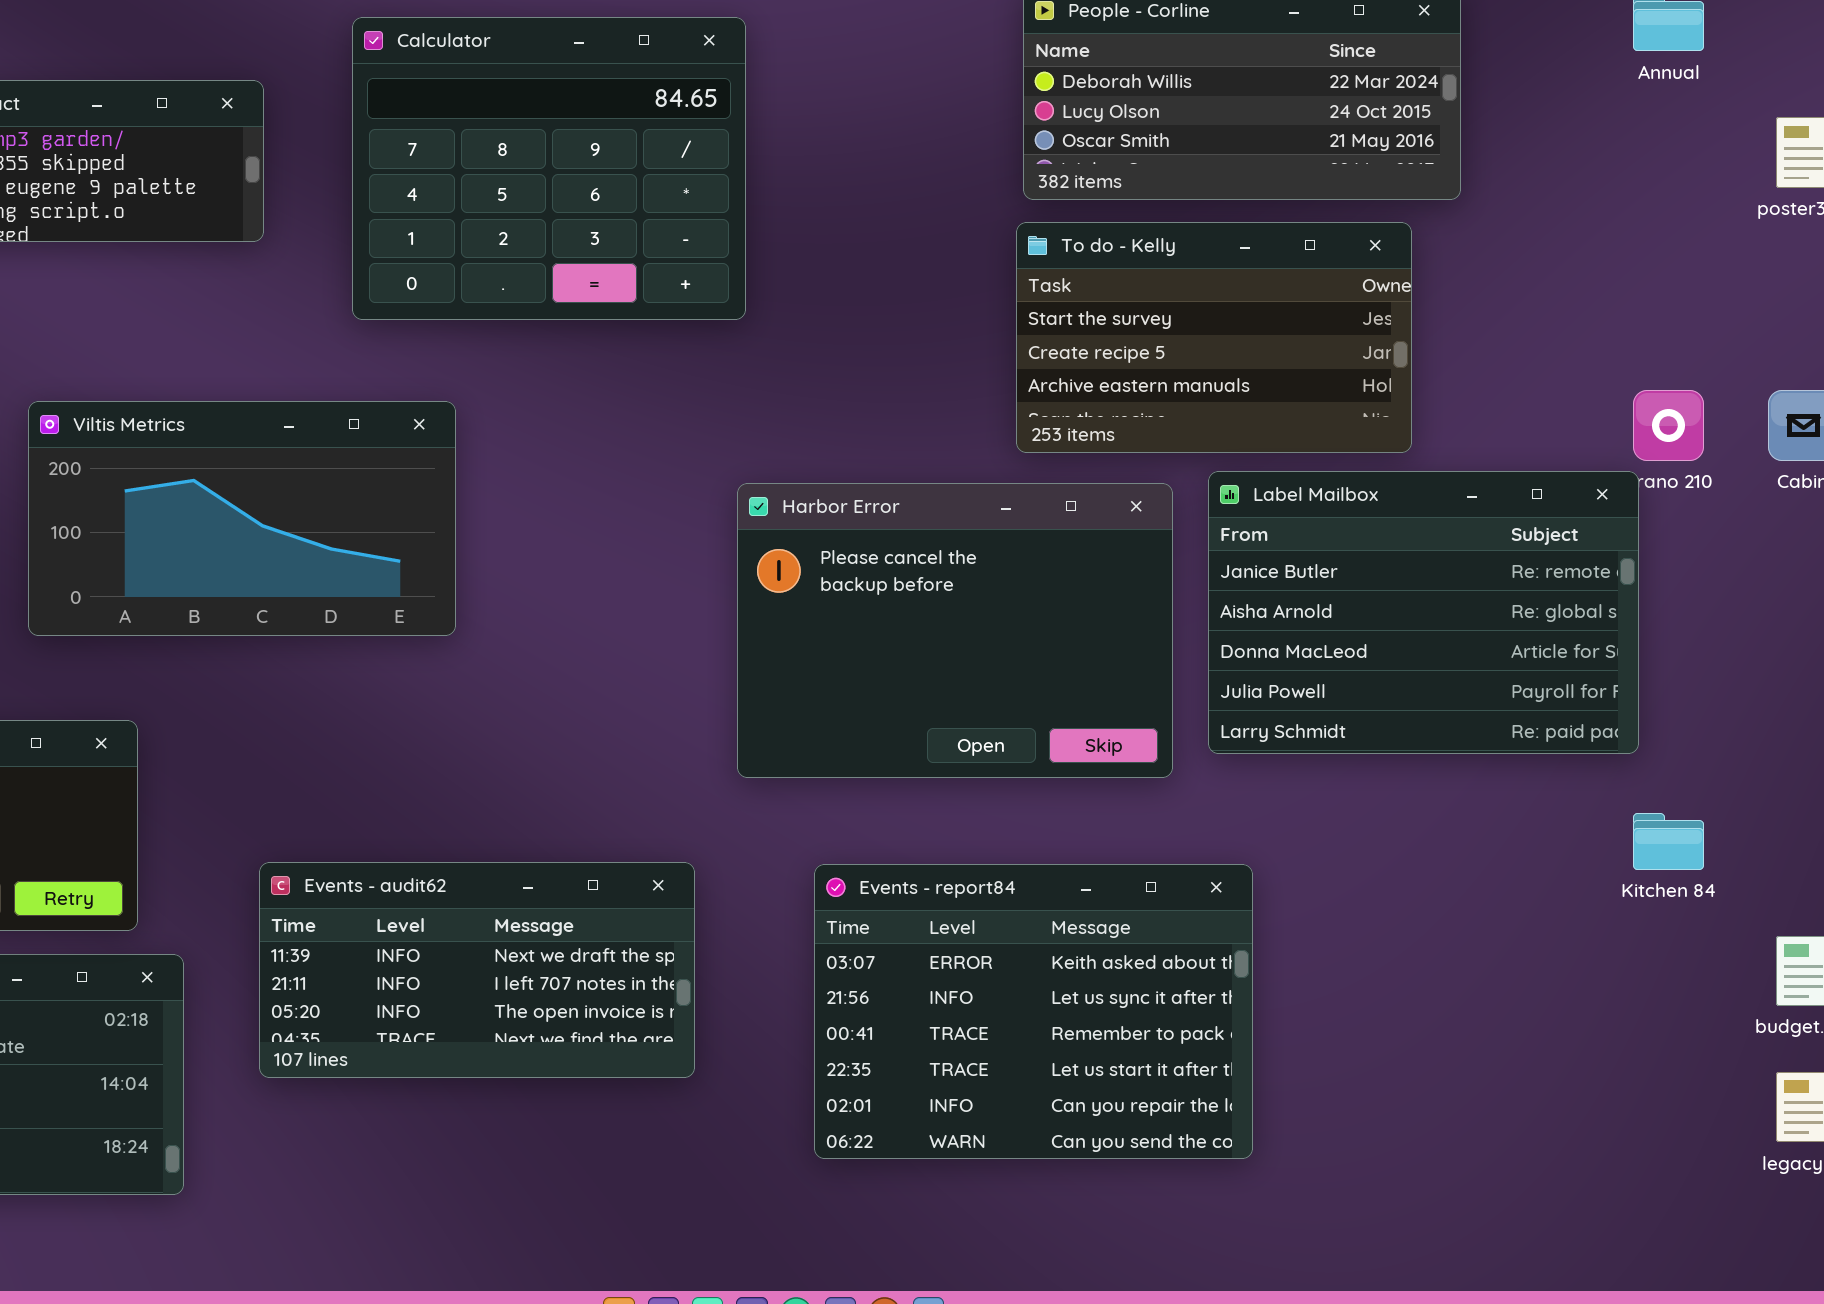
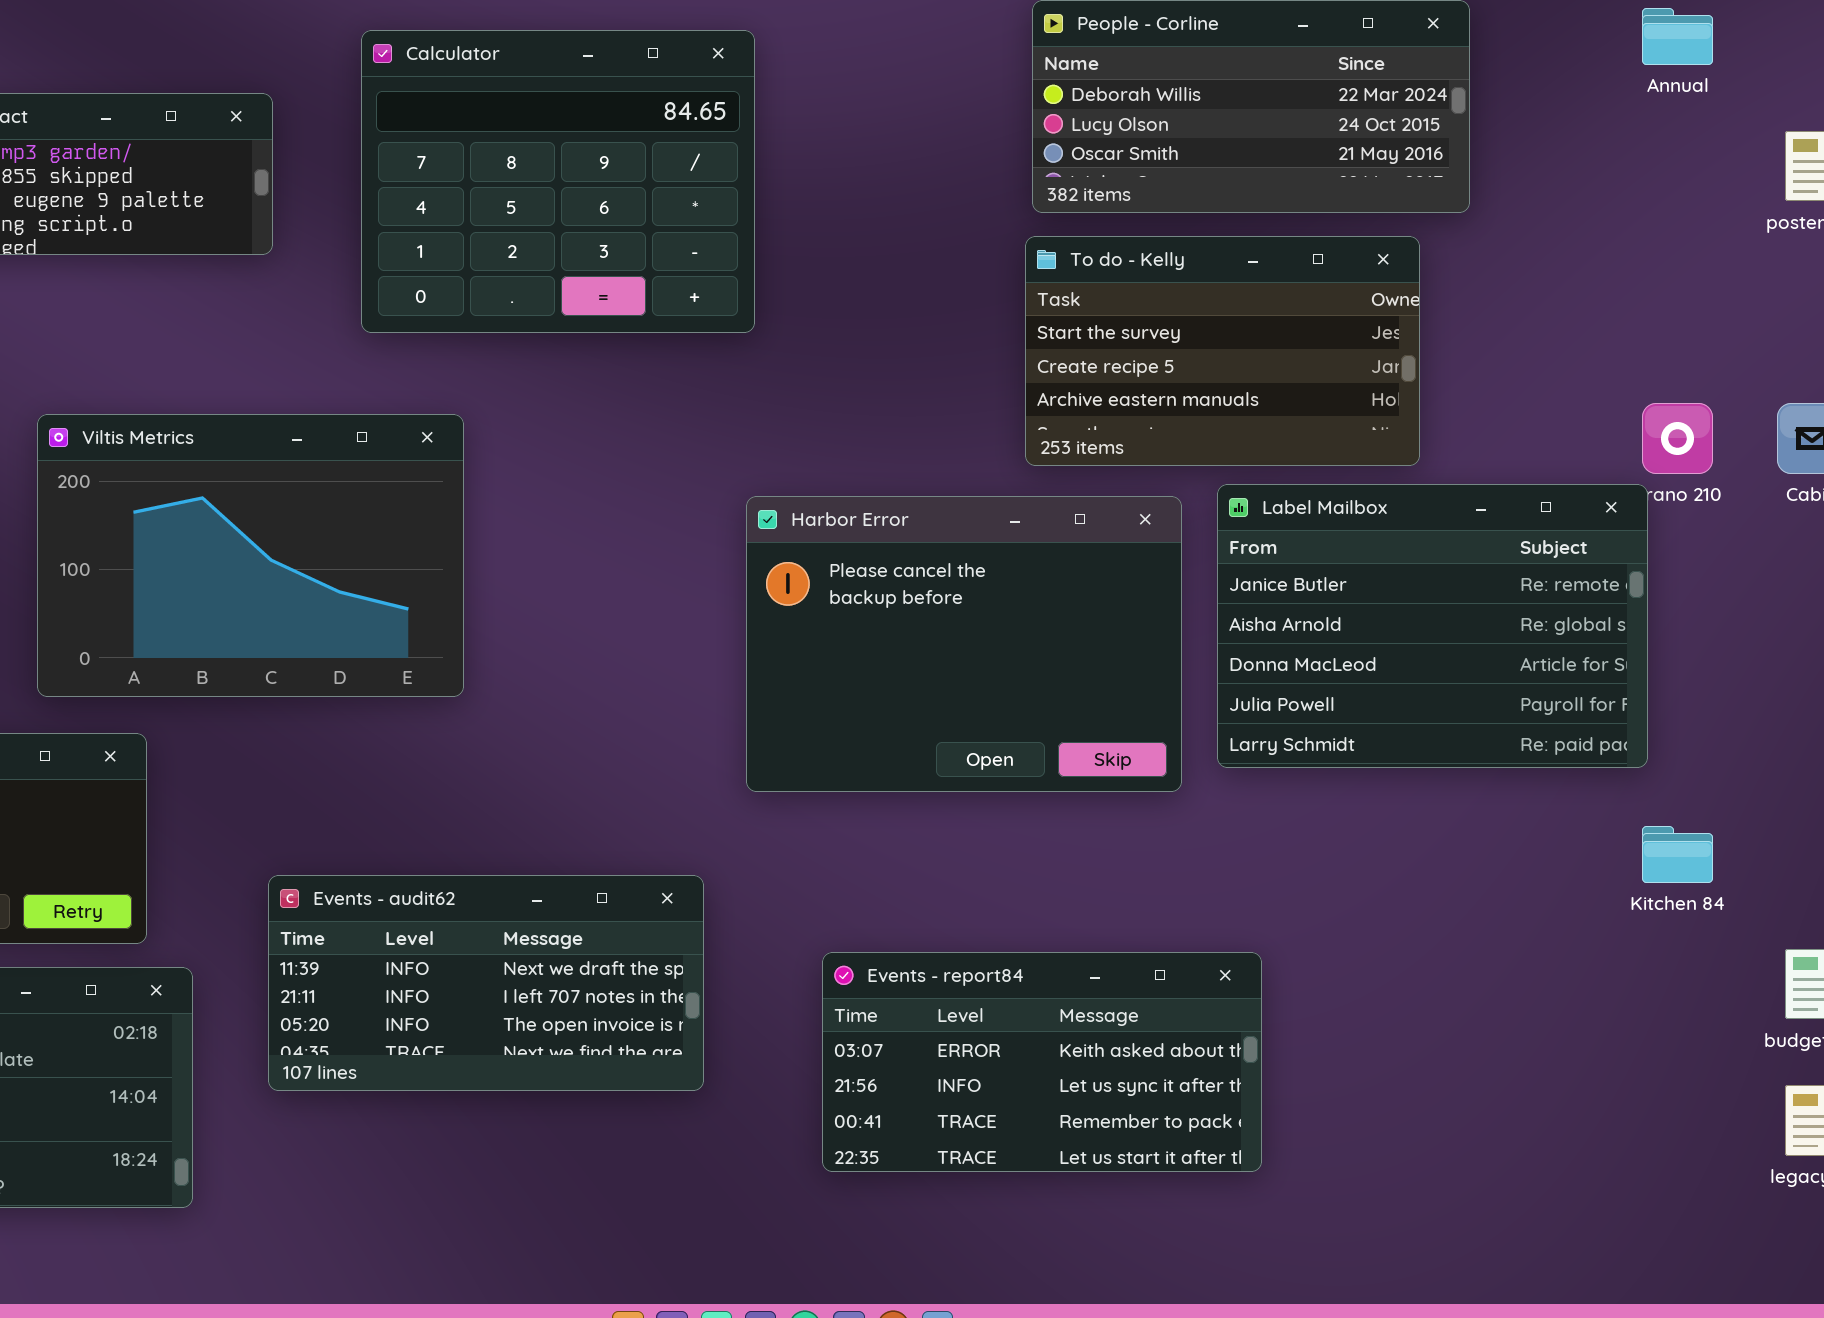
Viltis Metrics: [28,401,456,636] -> [37,414,464,697], resized
Events - report84: [814,864,1253,1159] -> [822,952,1262,1172], resized

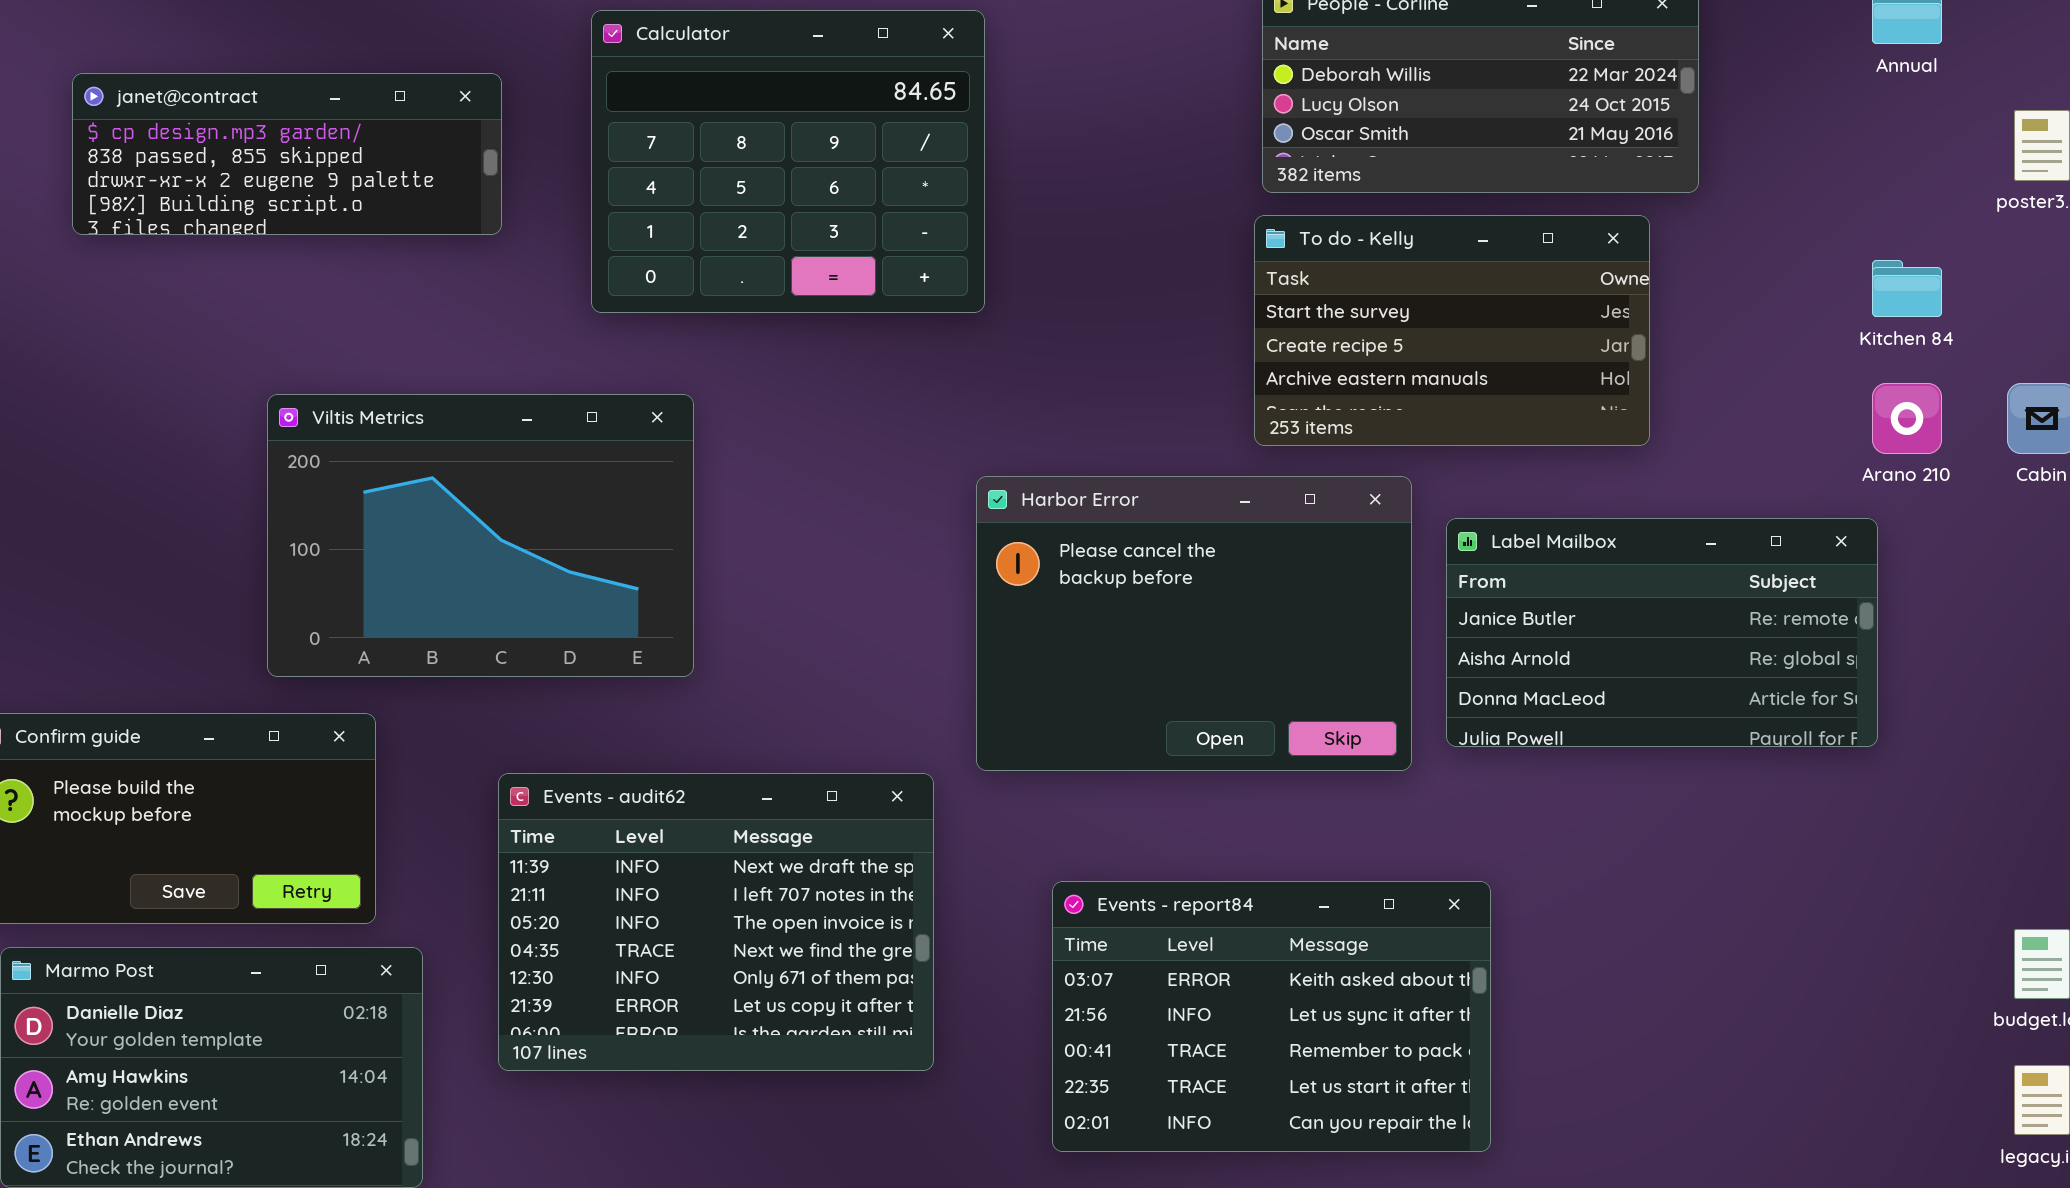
Label Mailbox: [1217,484,1648,768] -> [1446,518,1878,747], resized
Kitchen 84: [1642,826,1713,883] -> [1872,260,1942,317], moved
Events - audit62: [268,875,704,1091] -> [498,773,934,1071], resized
Events - report84: [822,952,1262,1172] -> [1052,881,1491,1152], resized

